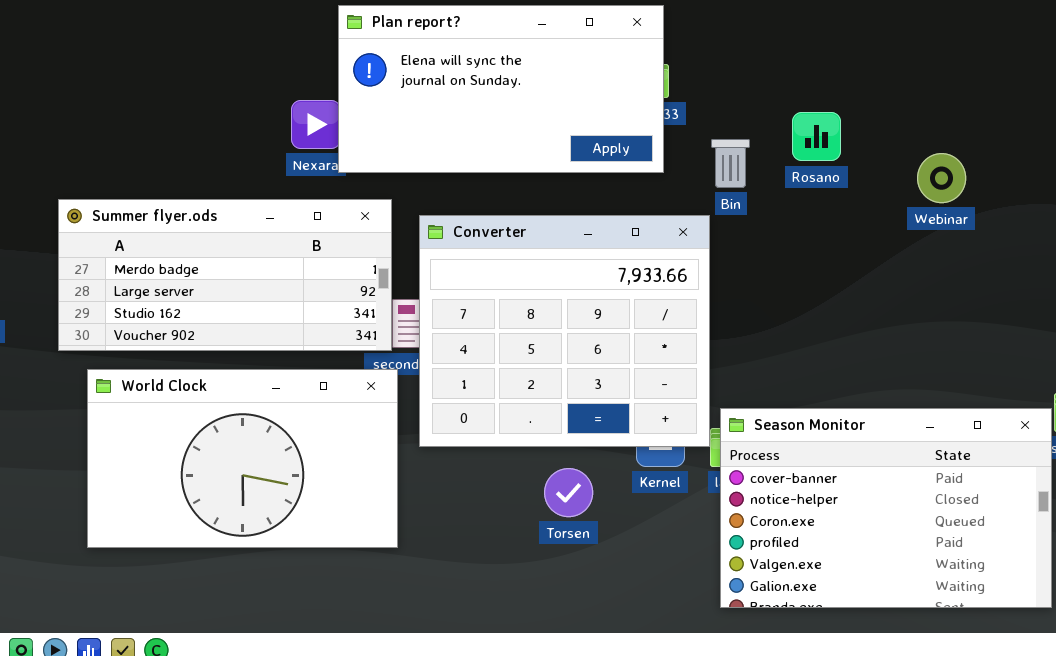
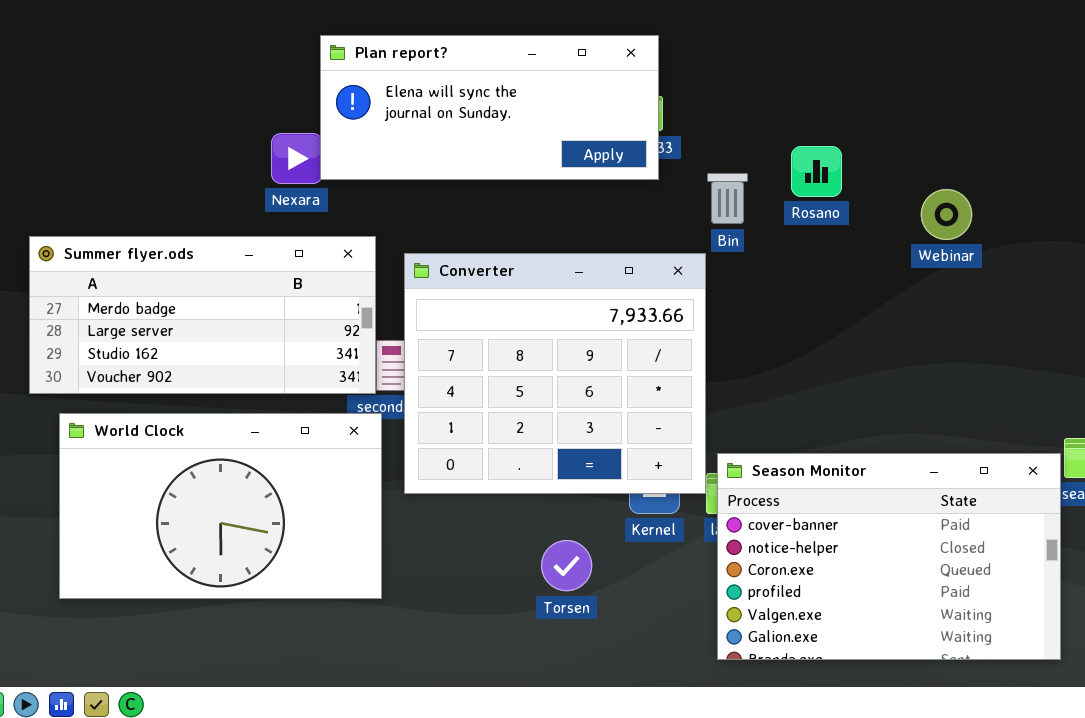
Plan report?: [338,5,664,173] -> [320,35,659,180], resized
Torsen: [544,468,593,517] -> [541,540,592,591], moved

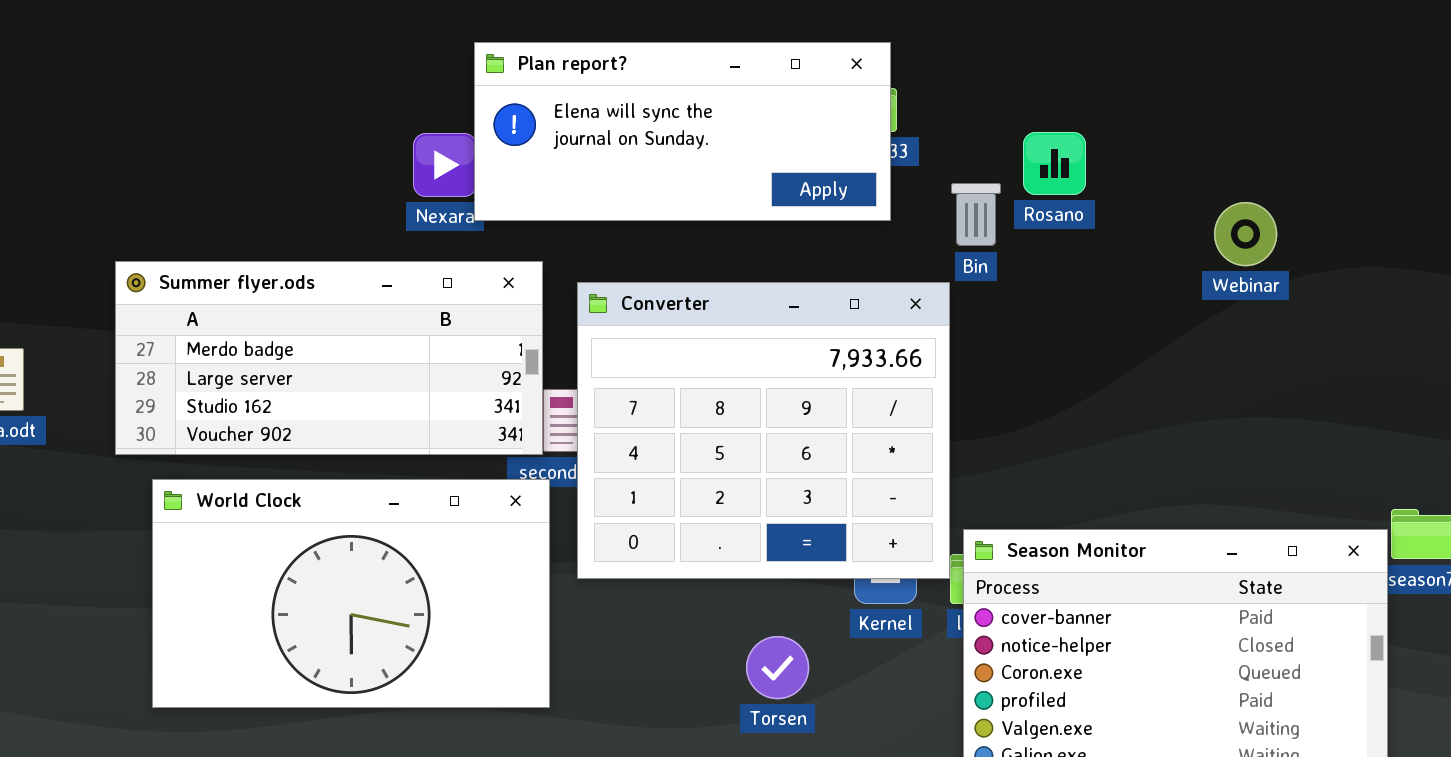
Plan report?: [320,35,659,180] -> [474,42,891,221], moved
Rosano: [791,146,842,197] -> [1023,132,1086,195], moved

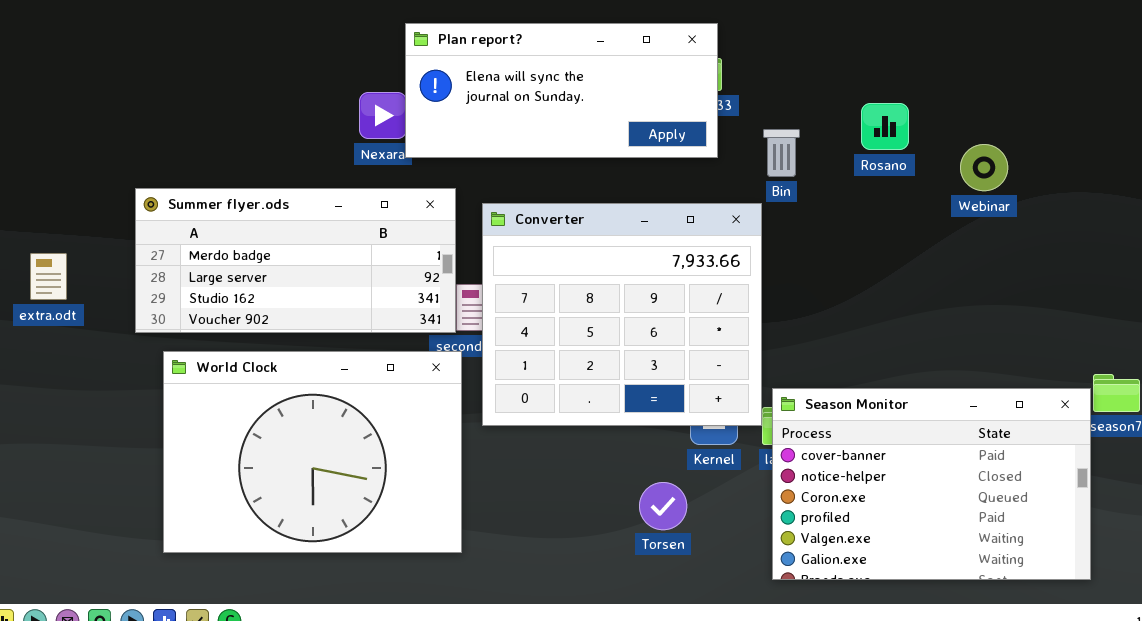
Rosano: [1023,132,1086,195] -> [861,103,909,150], moved
World Clock: [152,479,550,708] -> [163,351,462,553], resized
Torsen: [746,636,809,699] -> [639,482,687,530], moved

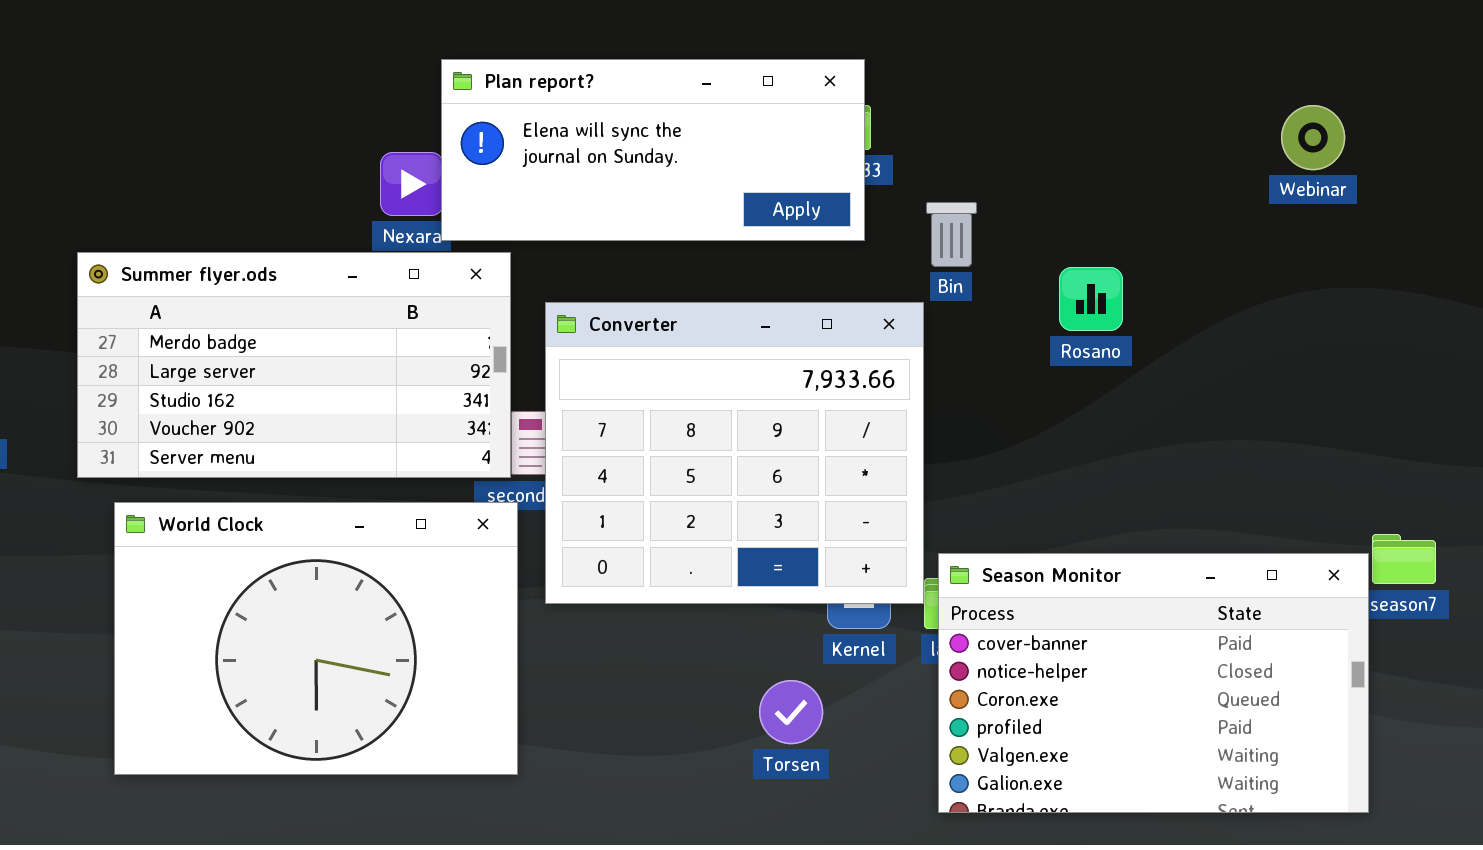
Rosano: [861,103,909,150] -> [1059,267,1123,331], moved
Webinar: [960,144,1008,191] -> [1281,105,1345,170], moved
Summer flyer.ods: [135,188,456,333] -> [77,252,511,478], resized

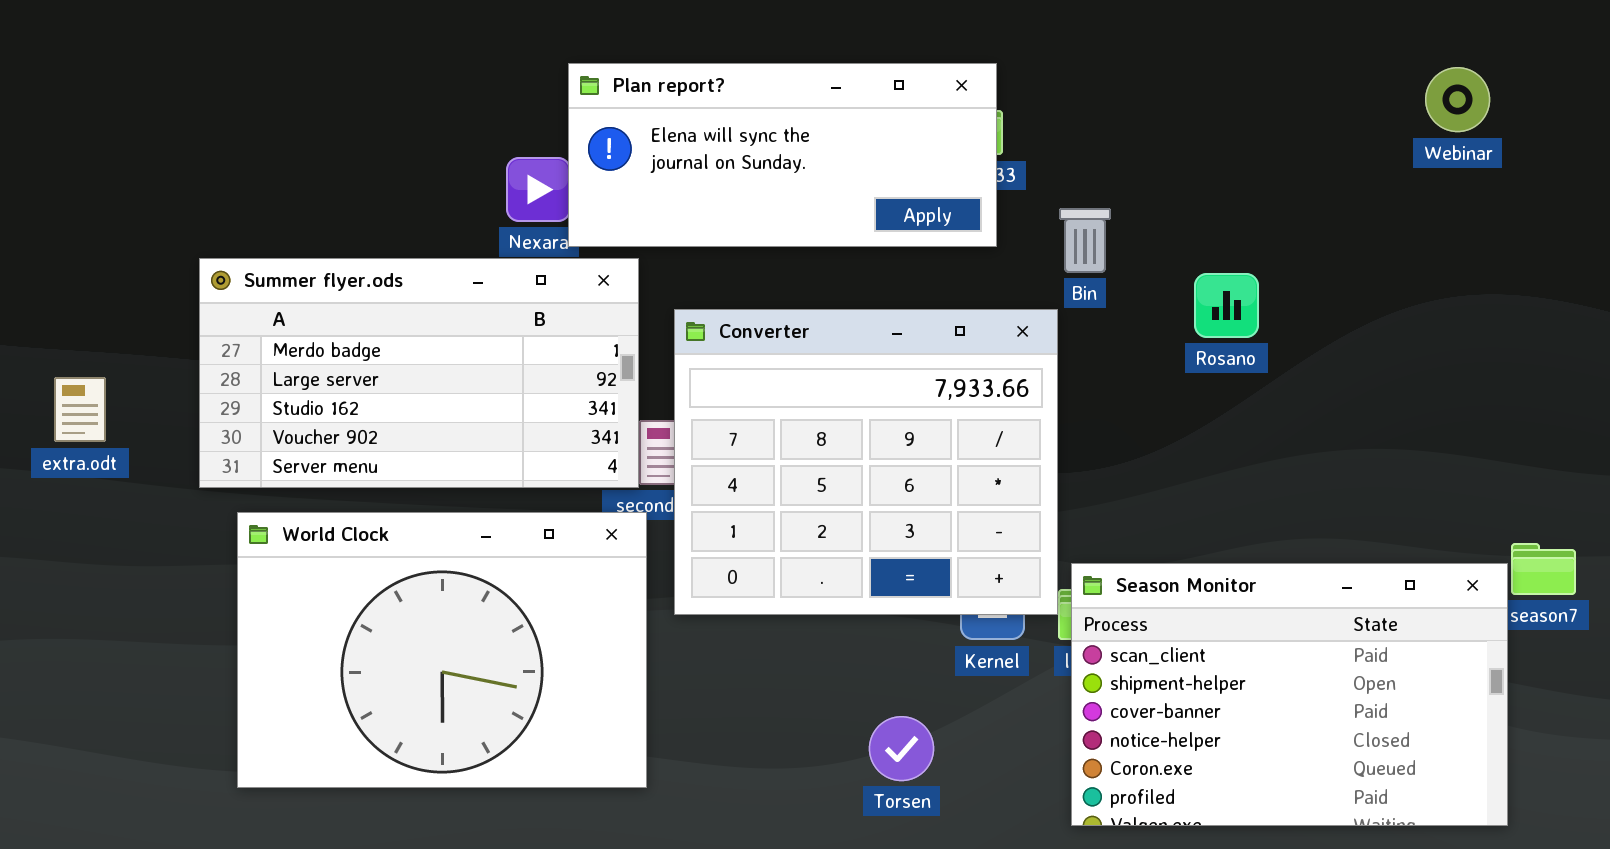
Webinar: [1281,105,1345,170] -> [1425,67,1490,132], moved
Season Monitor: [938,553,1369,813] -> [1071,563,1508,826], scrolled up 2 rows
Torsen: [759,680,823,744] -> [869,716,934,781], moved

